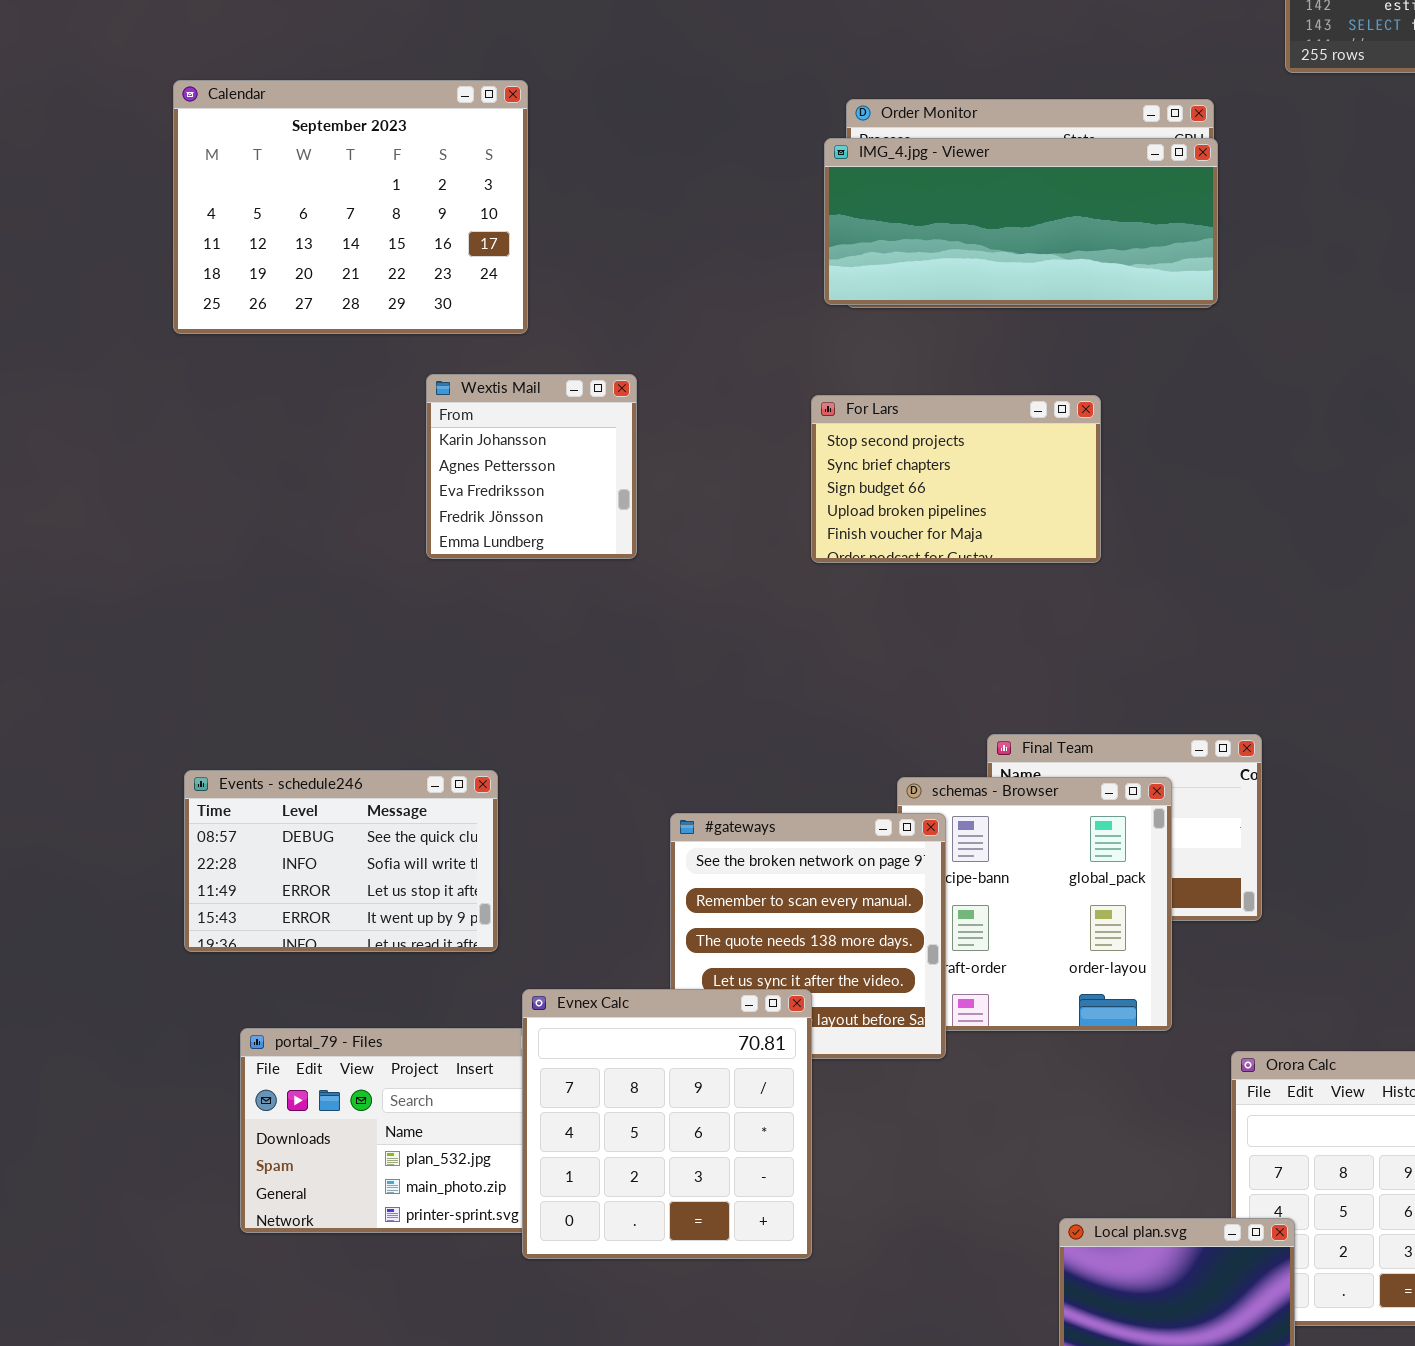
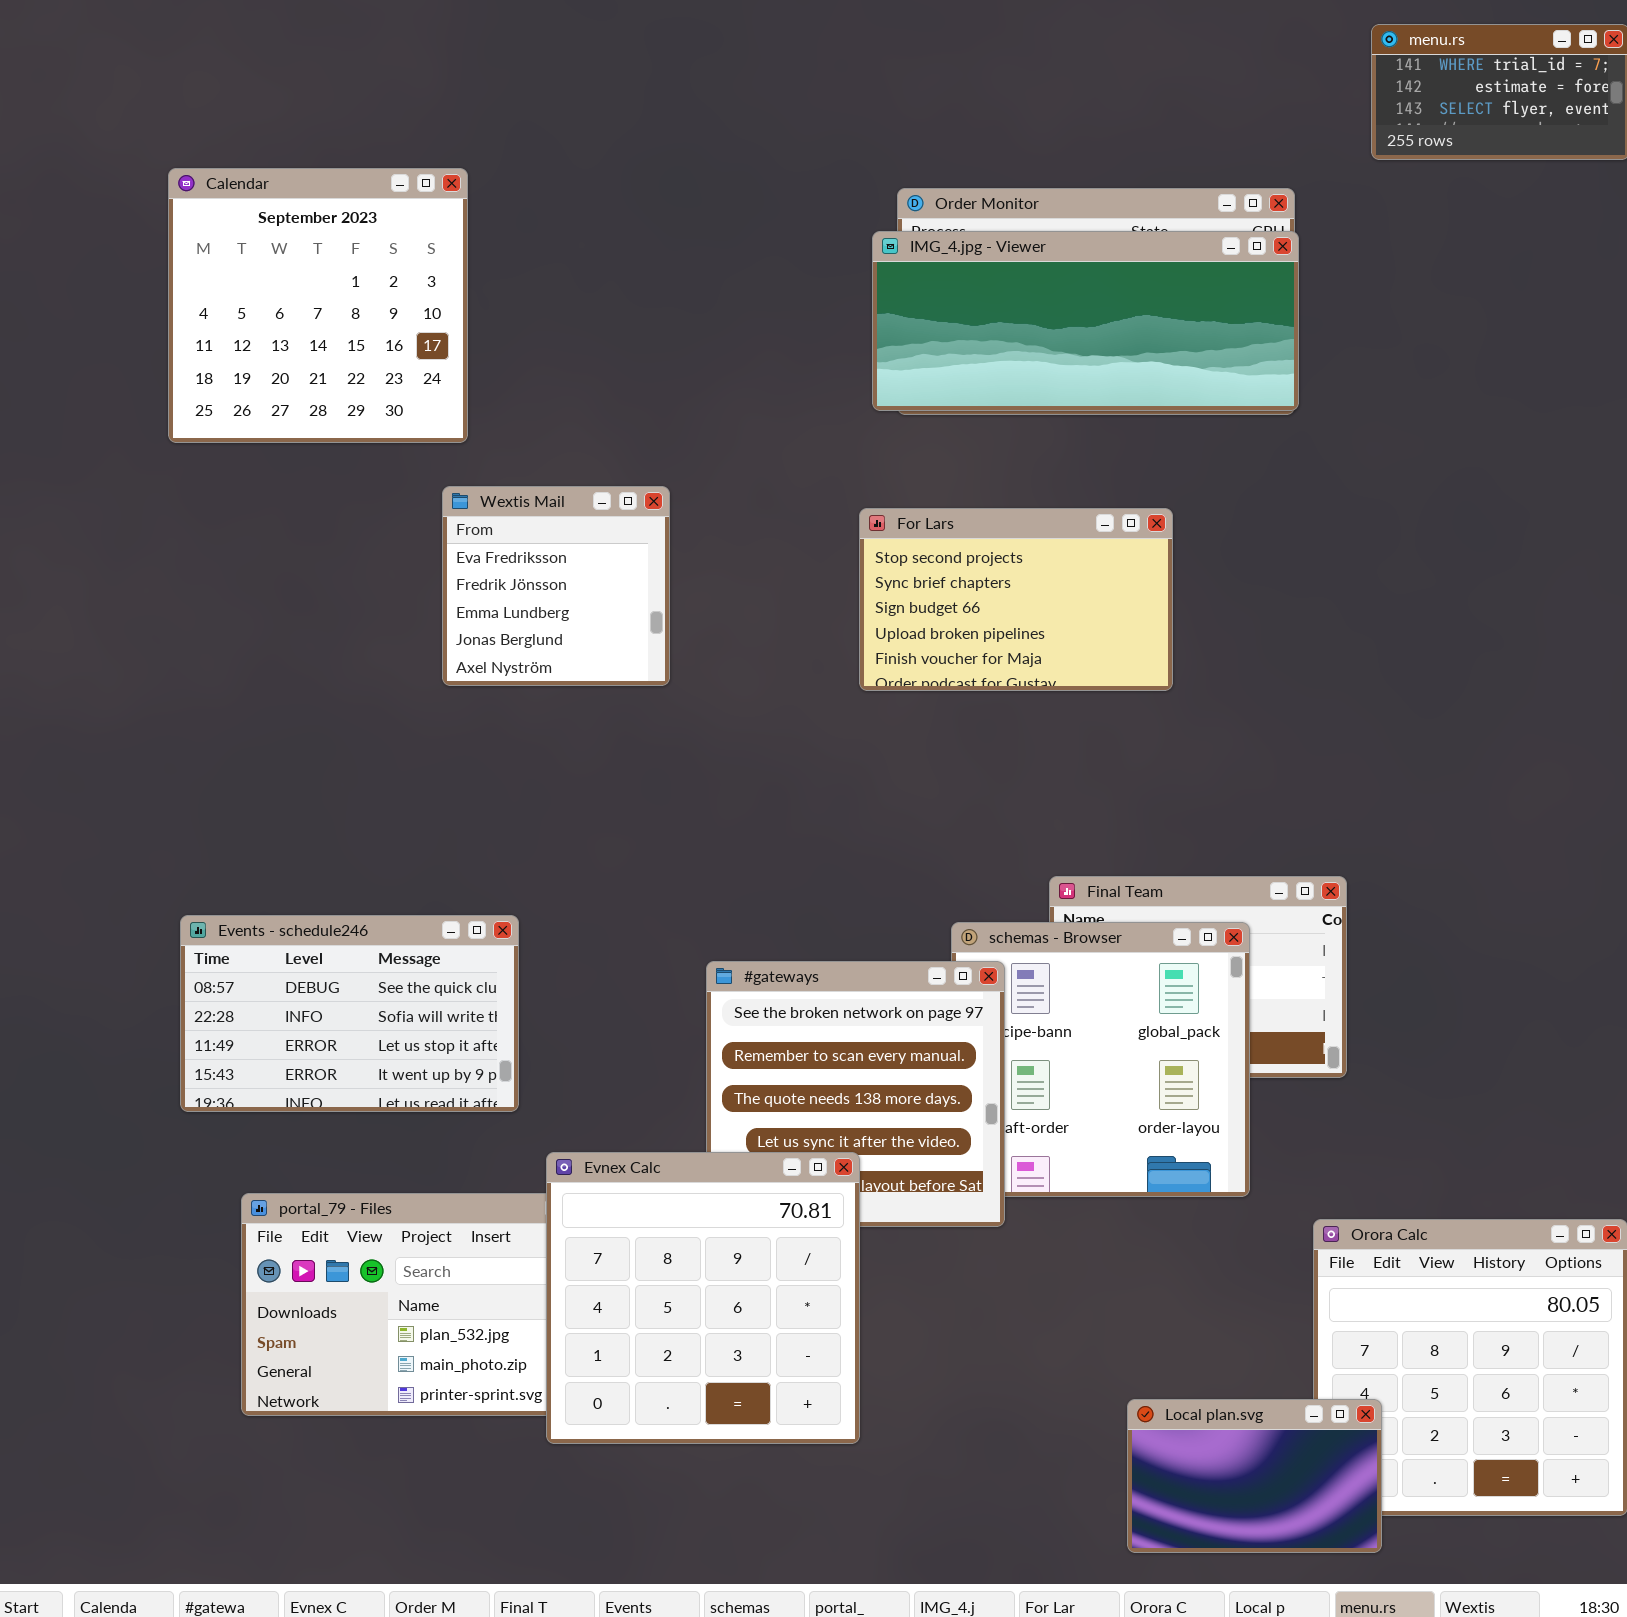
Calendar: [173,80,528,334] -> [168,168,468,443], resized
Wextis Mail: [426,374,637,559] -> [442,486,670,686], scrolled down 2 rows

